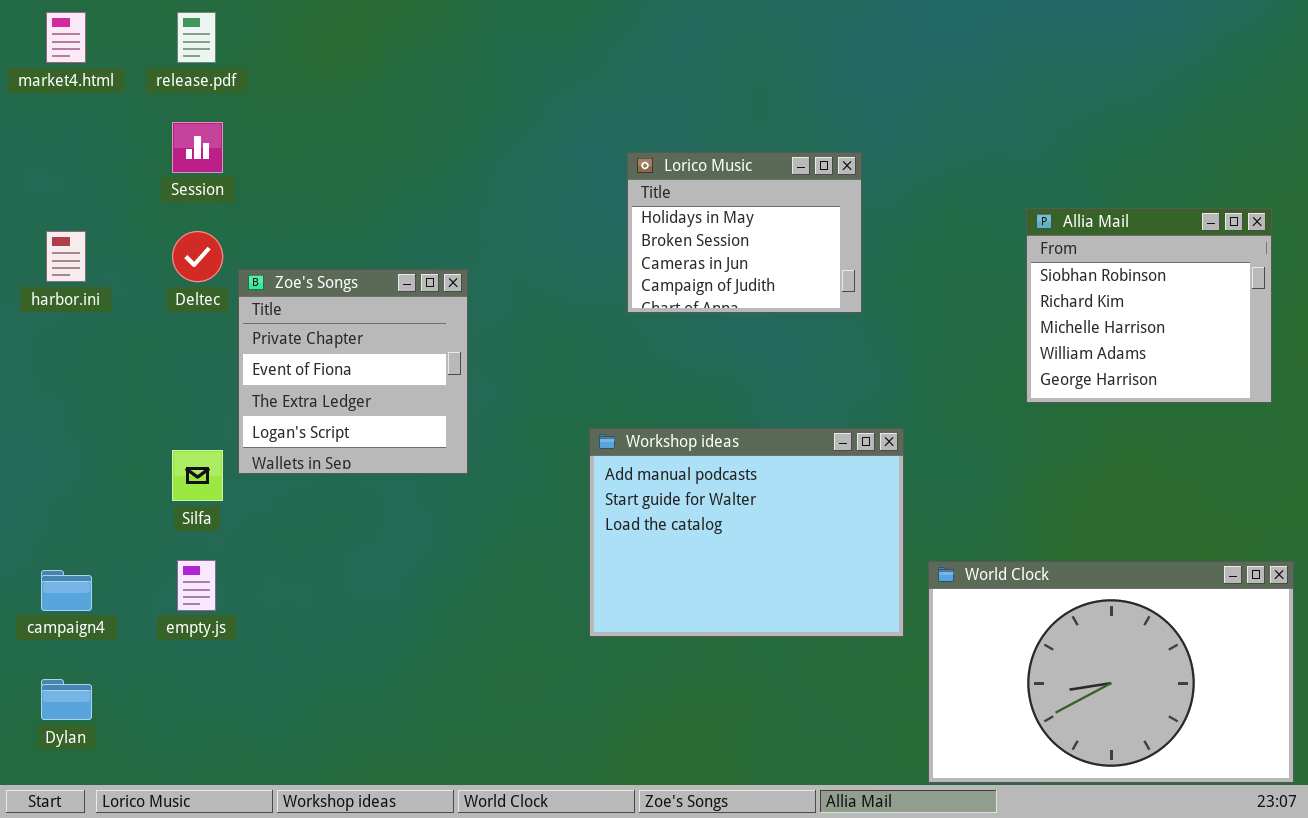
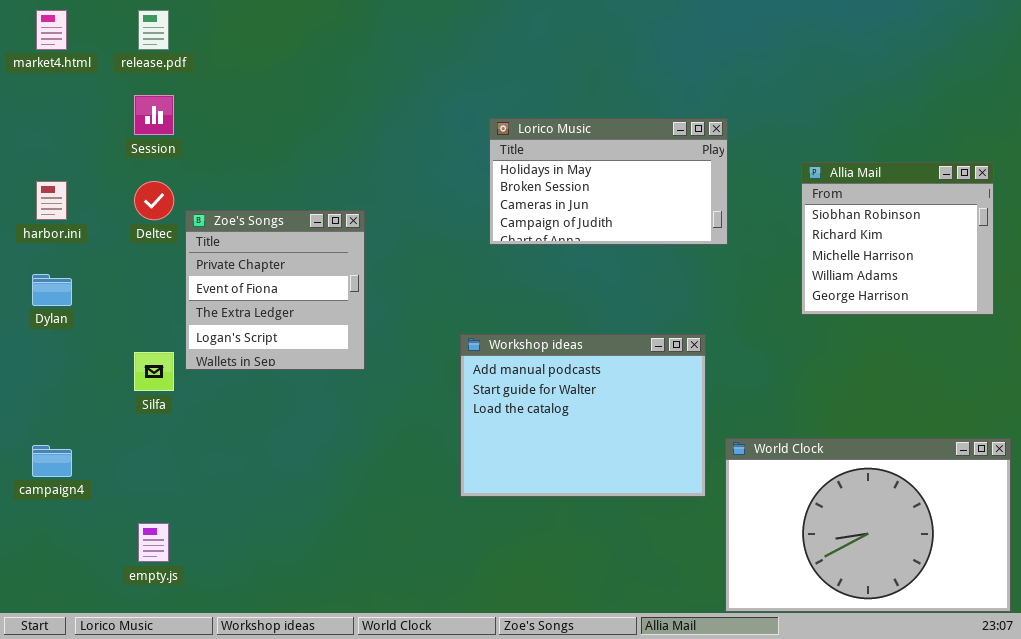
Lorico Music: [627,152,862,313] -> [489,118,728,245], resized
empty.js: [177,560,216,611] -> [138,523,169,562], moved
Dylan: [41,679,92,720] -> [32,274,72,306], moved

